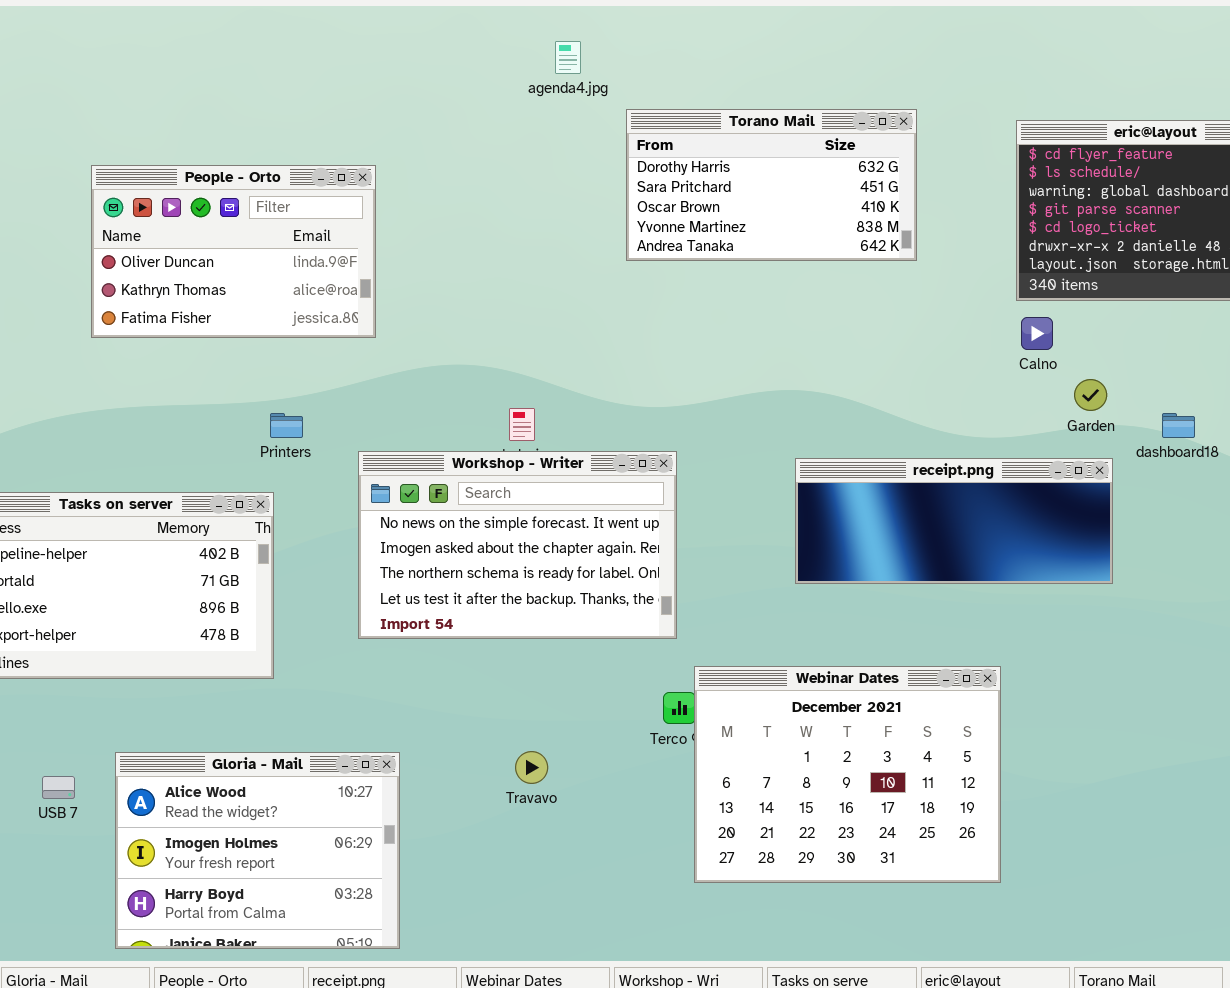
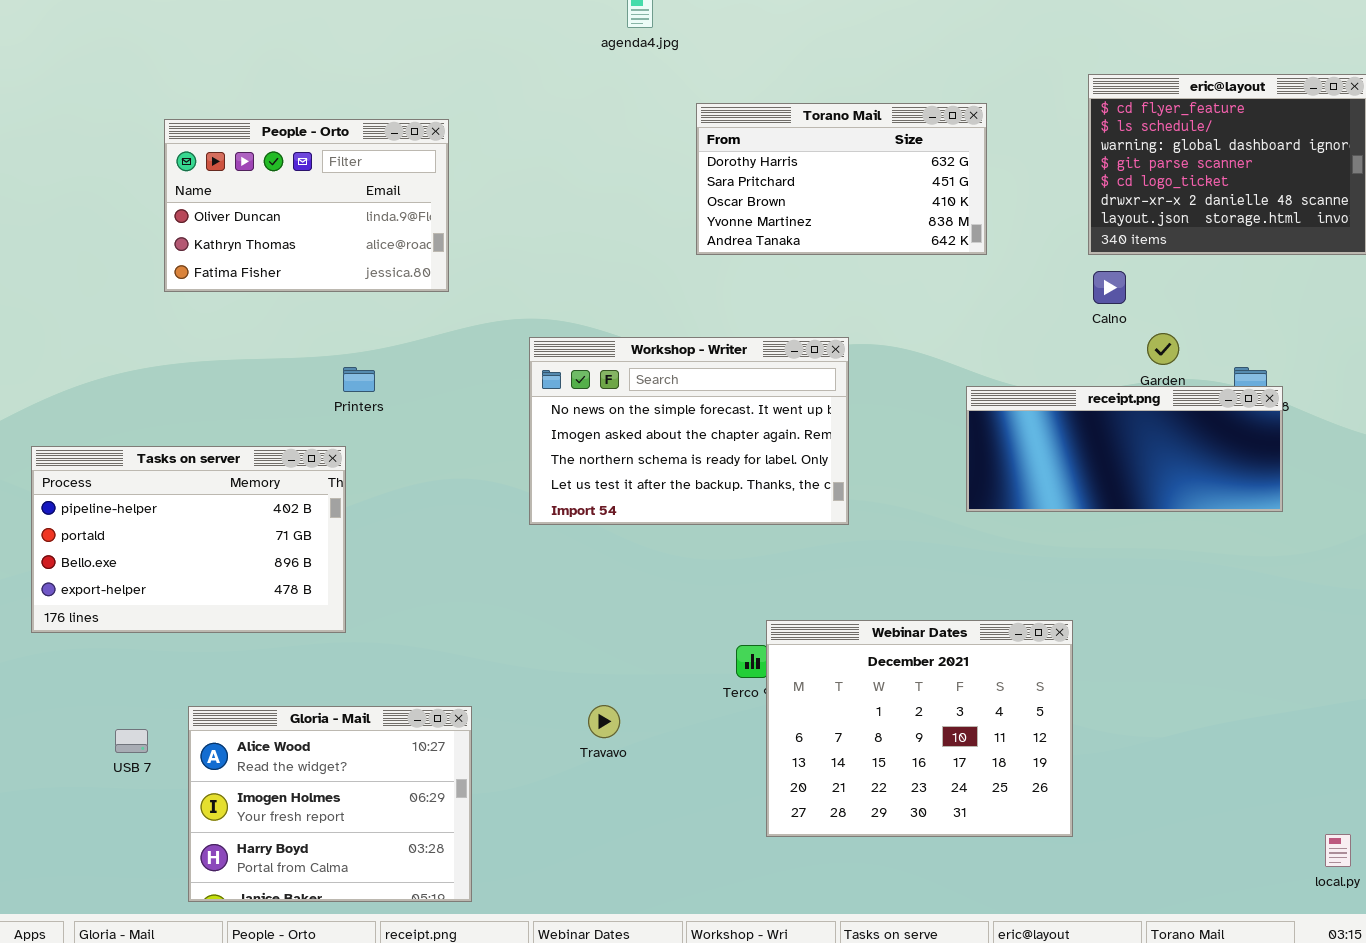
Torano Mail: [626,109,917,261] -> [696,103,987,255], moved
Workshop - Writer: [358,451,677,639] -> [529,337,849,525], moved
receipt.png: [795,458,1113,584] -> [966,386,1283,512], moved

